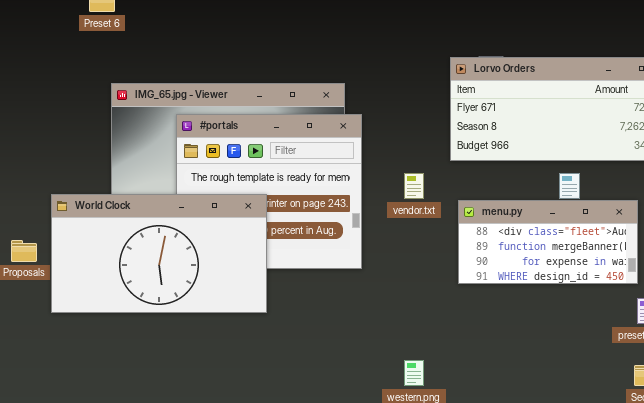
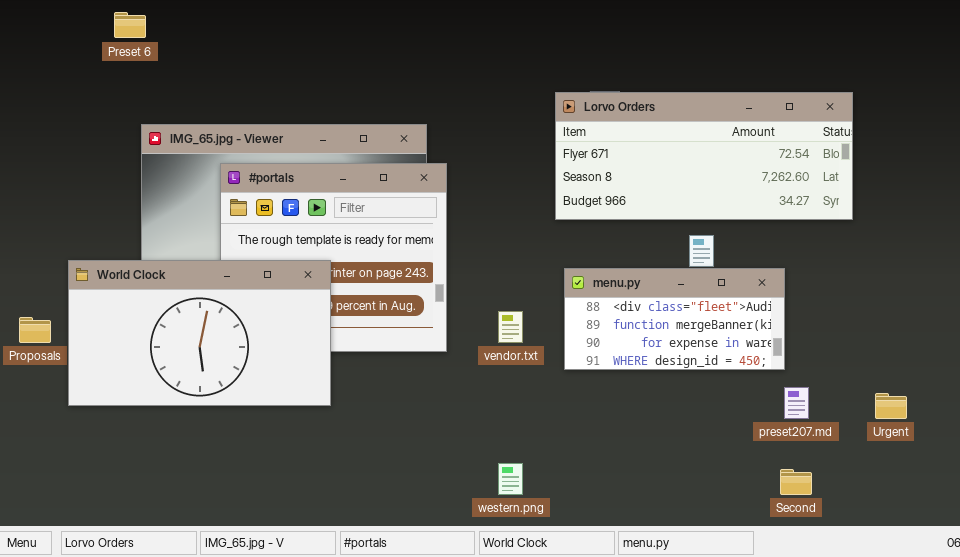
vendor.txt: [404,173,424,199] -> [498,311,523,343], moved

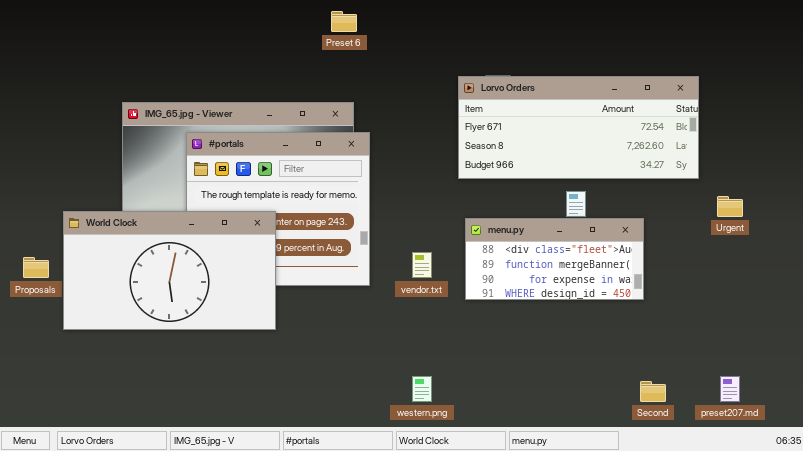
Preset 6: [114,12,146,38] -> [331,11,357,32], moved
preset207.md: [784,387,809,419] -> [720,376,740,402], moved
Urgent: [875,393,907,419] -> [717,196,743,217], moved

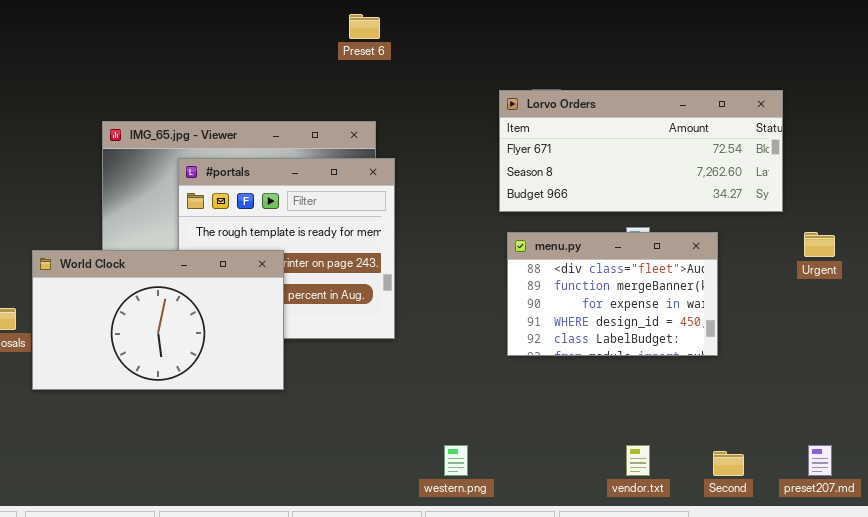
menu.py: [465,218,644,300] -> [507,232,718,356], resized
vendor.txt: [412,252,432,278] -> [626,445,650,476], moved

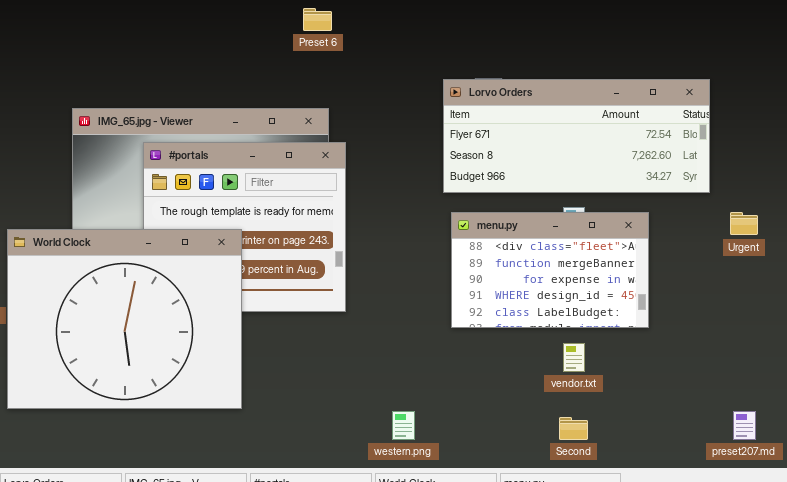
World Clock: [32,250,284,390] -> [7,229,242,409], resized
vendor.txt: [626,445,650,476] -> [563,343,585,372], moved
Second: [713,451,744,476] -> [559,417,588,440], moved

